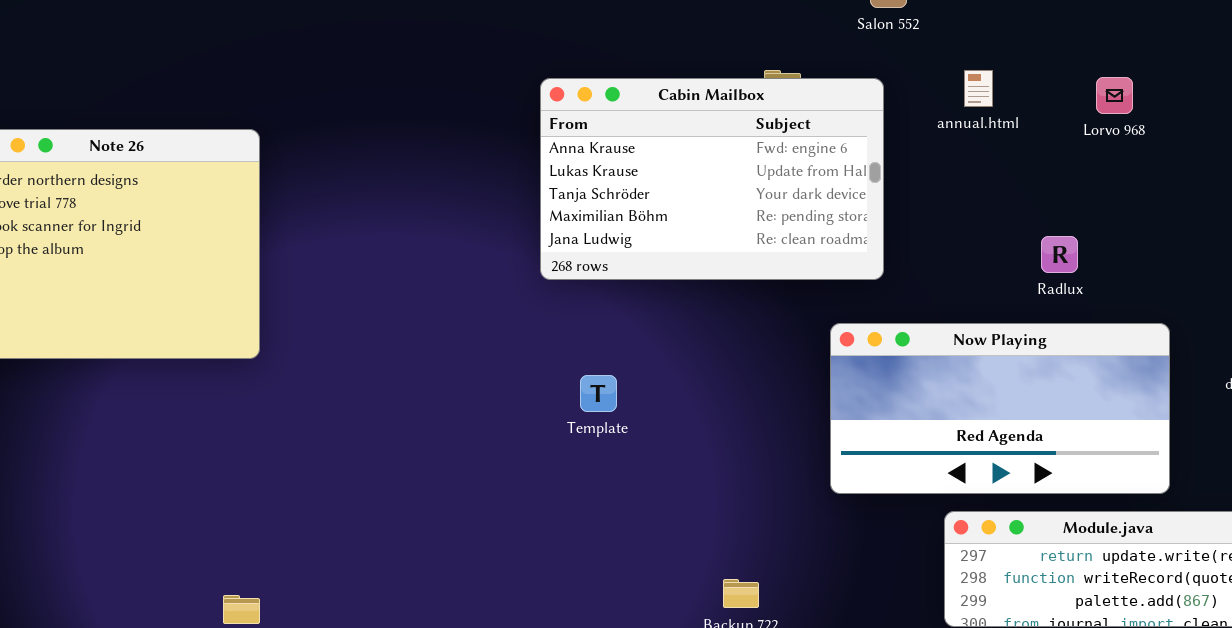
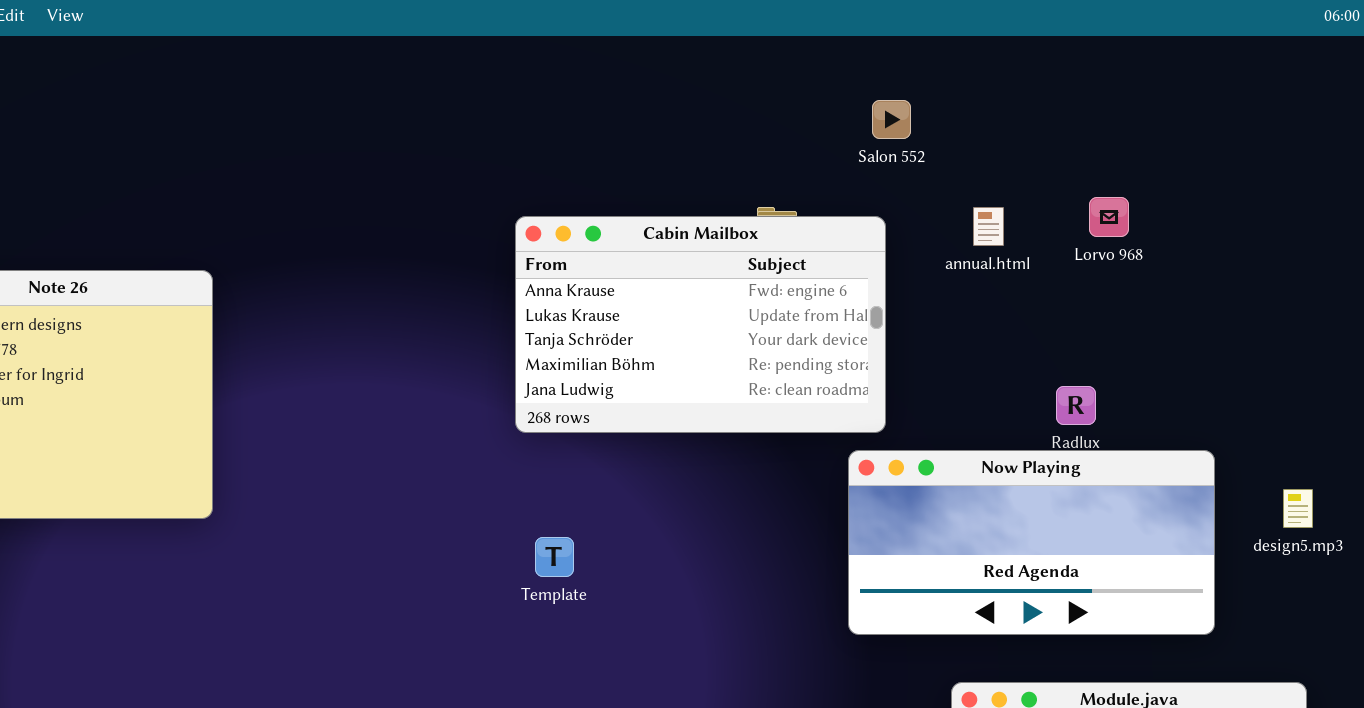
Lorvo 968: [1096,77,1133,114] -> [1089,197,1129,237], moved
Now Playing: [830,323,1170,494] -> [848,450,1215,635], moved
Template: [580,375,617,412] -> [535,537,574,577], moved

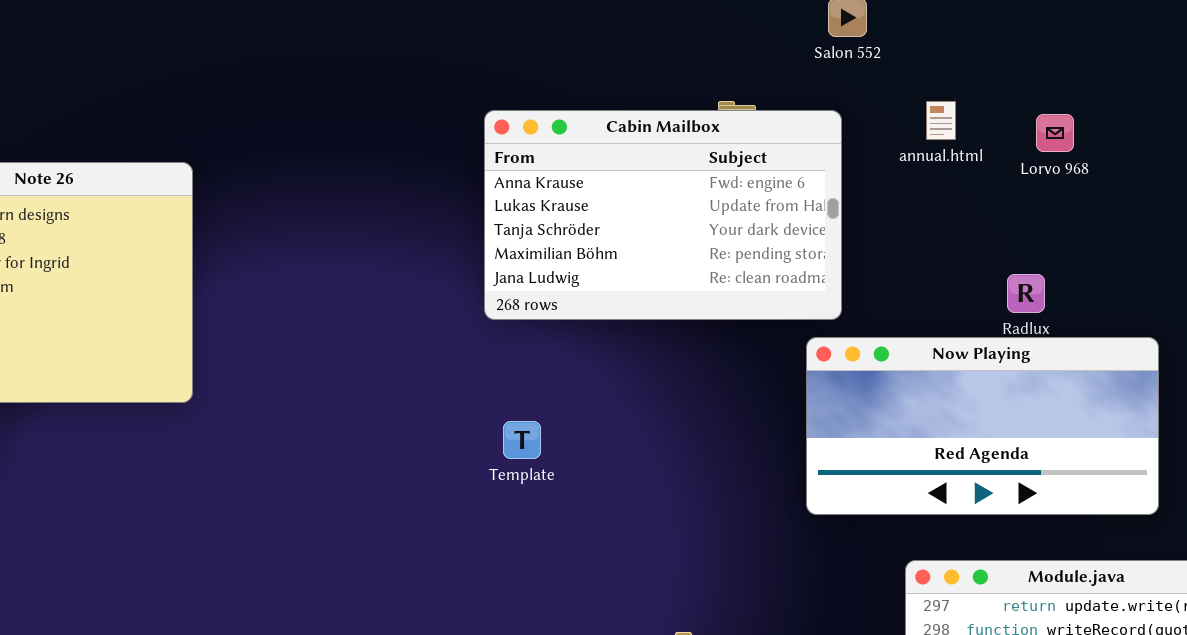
Lorvo 968: [1089,197,1129,237] -> [1036,114,1074,152], moved

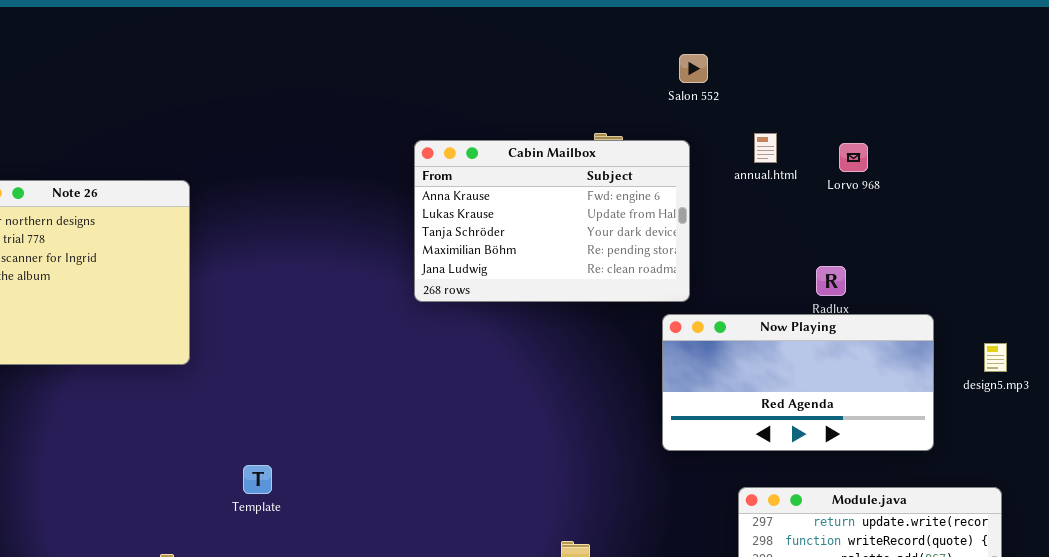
Template: [503,421,541,459] -> [243,465,272,494], moved

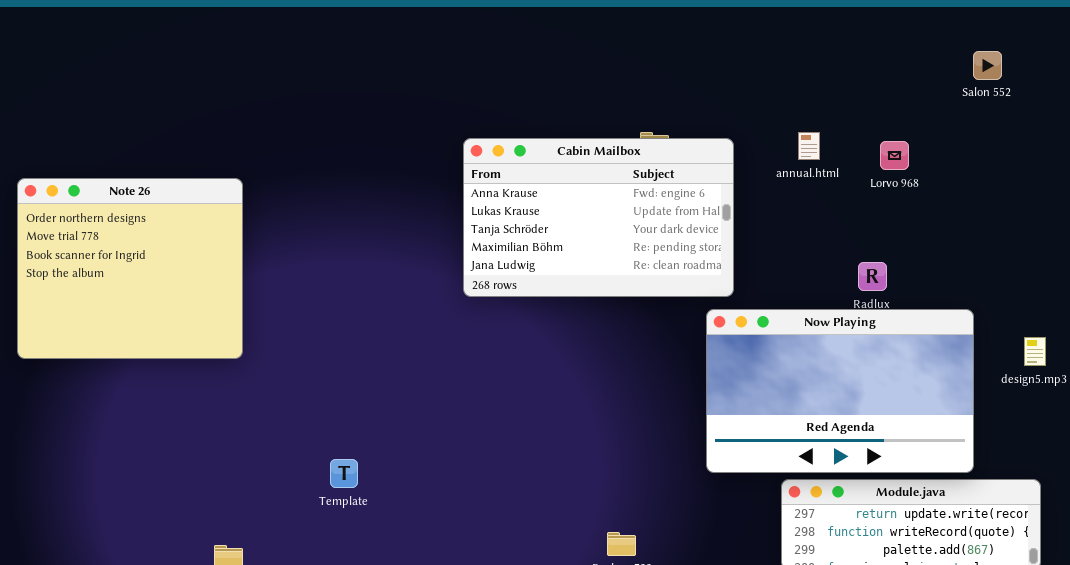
Salon 552: [679,54,708,83] -> [973,51,1002,80], moved
Now Playing: [662,314,934,451] -> [706,309,974,473], resized
Template: [243,465,272,494] -> [330,459,358,488], moved

